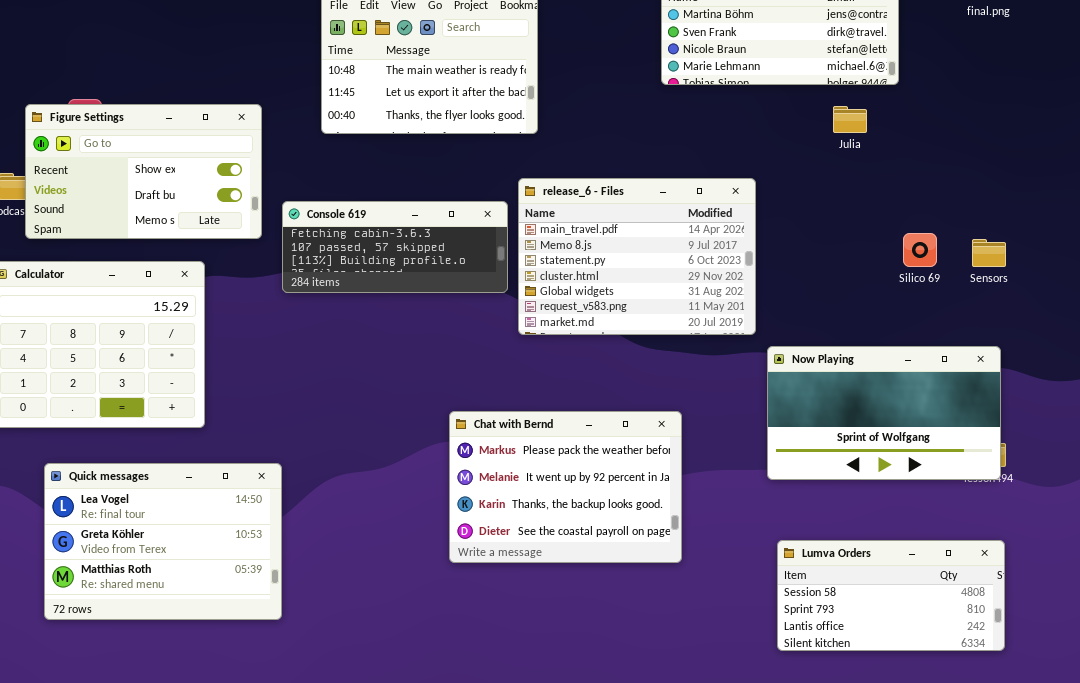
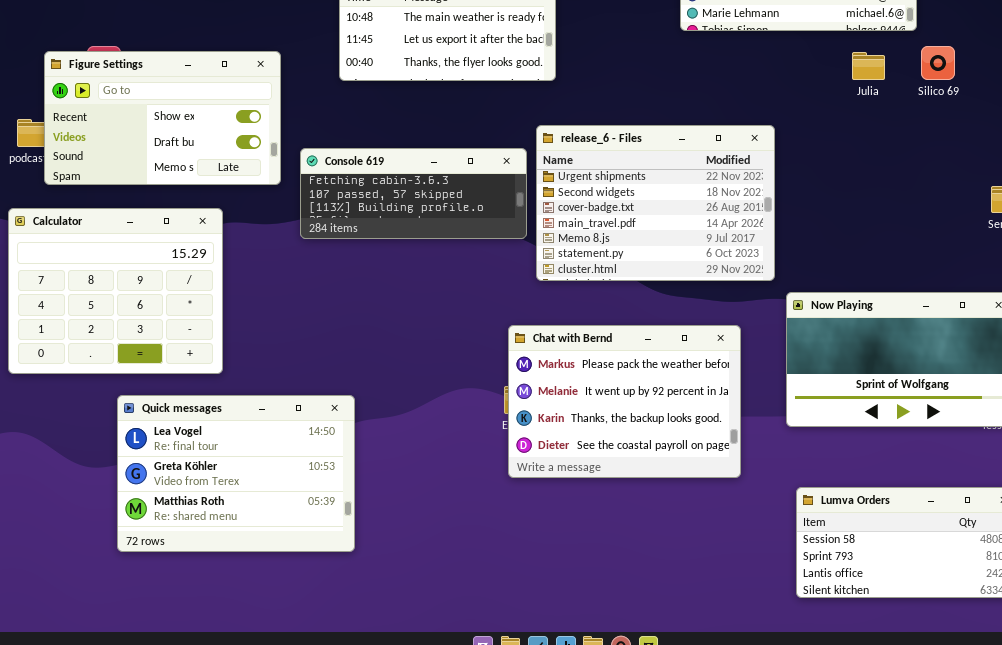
release_6 - Files: [518,178,756,335] -> [536,125,775,281], scrolled up 3 rows
Silico 69: [903,233,937,267] -> [921,46,955,80], moved
Chat with Bernd: [449,411,682,563] -> [508,325,741,478], moved
Quick messages: [44,463,282,620] -> [117,395,355,552], moved

